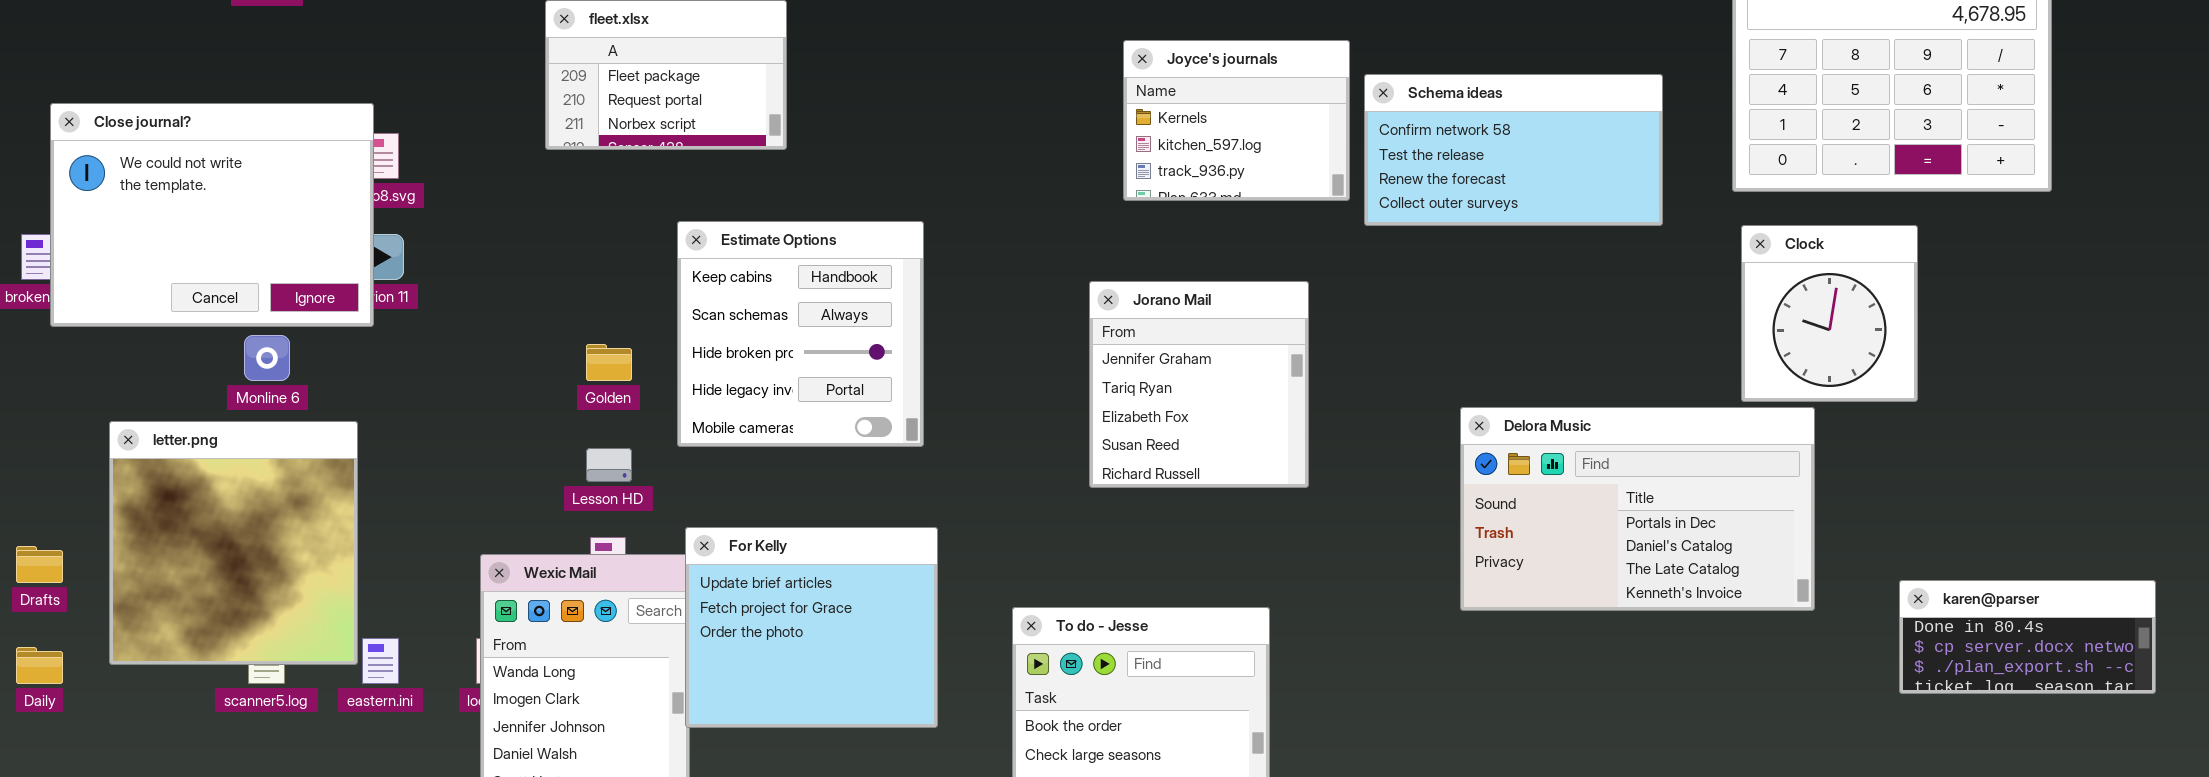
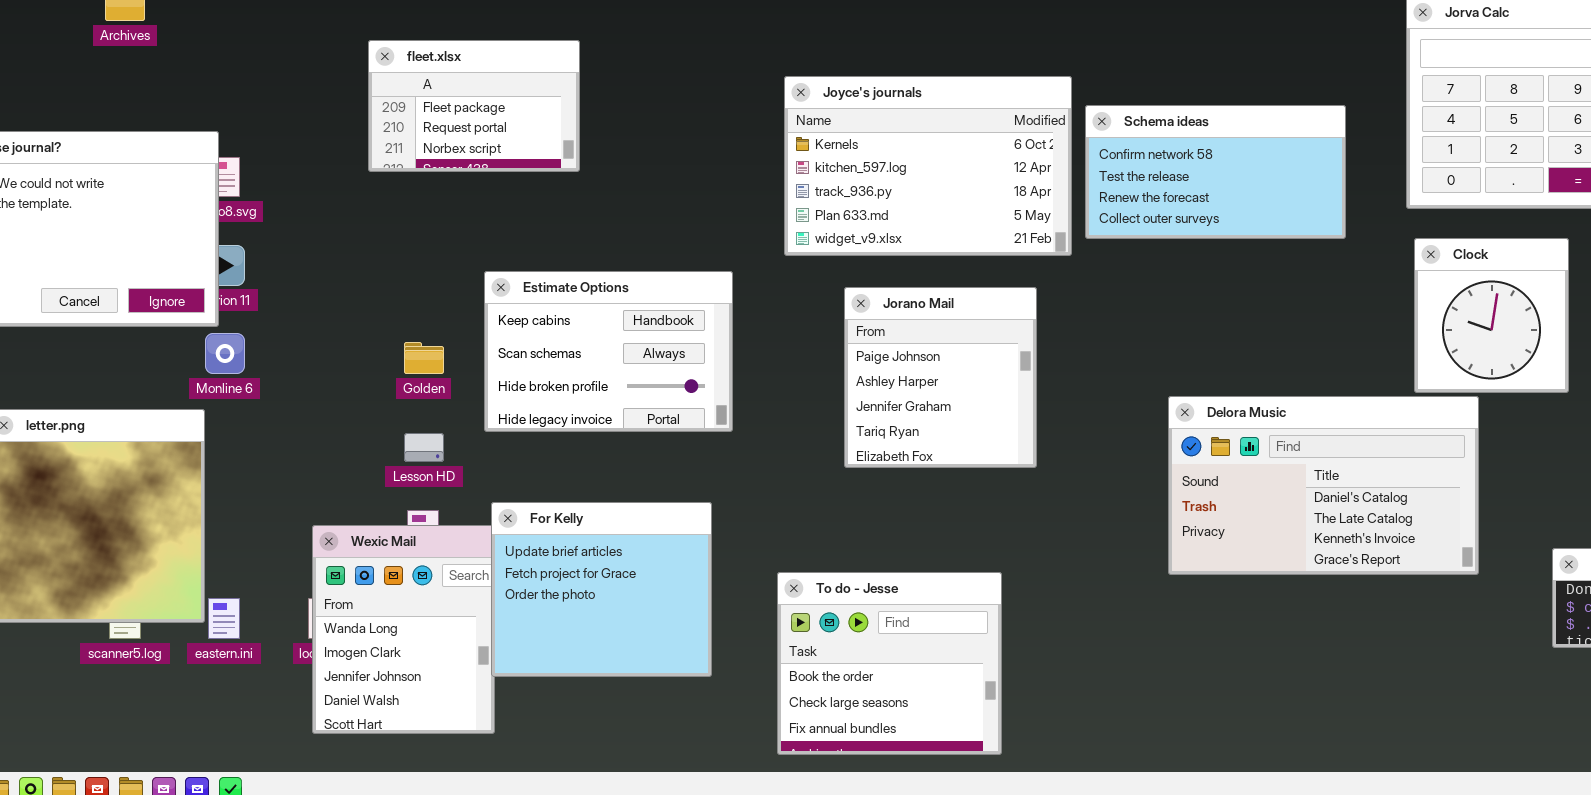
Joyce's journals: [1123,40,1350,201] -> [784,76,1072,256], resized
Estimate Options: [677,221,924,447] -> [484,271,733,432], resized
Jorano Mail: [1089,281,1309,488] -> [844,287,1037,468], scrolled up 2 rows
Monline 6: [244,335,290,381] -> [205,333,245,374], moved
Delora Music: [1460,407,1815,611] -> [1168,396,1479,575], scrolled down 1 row

